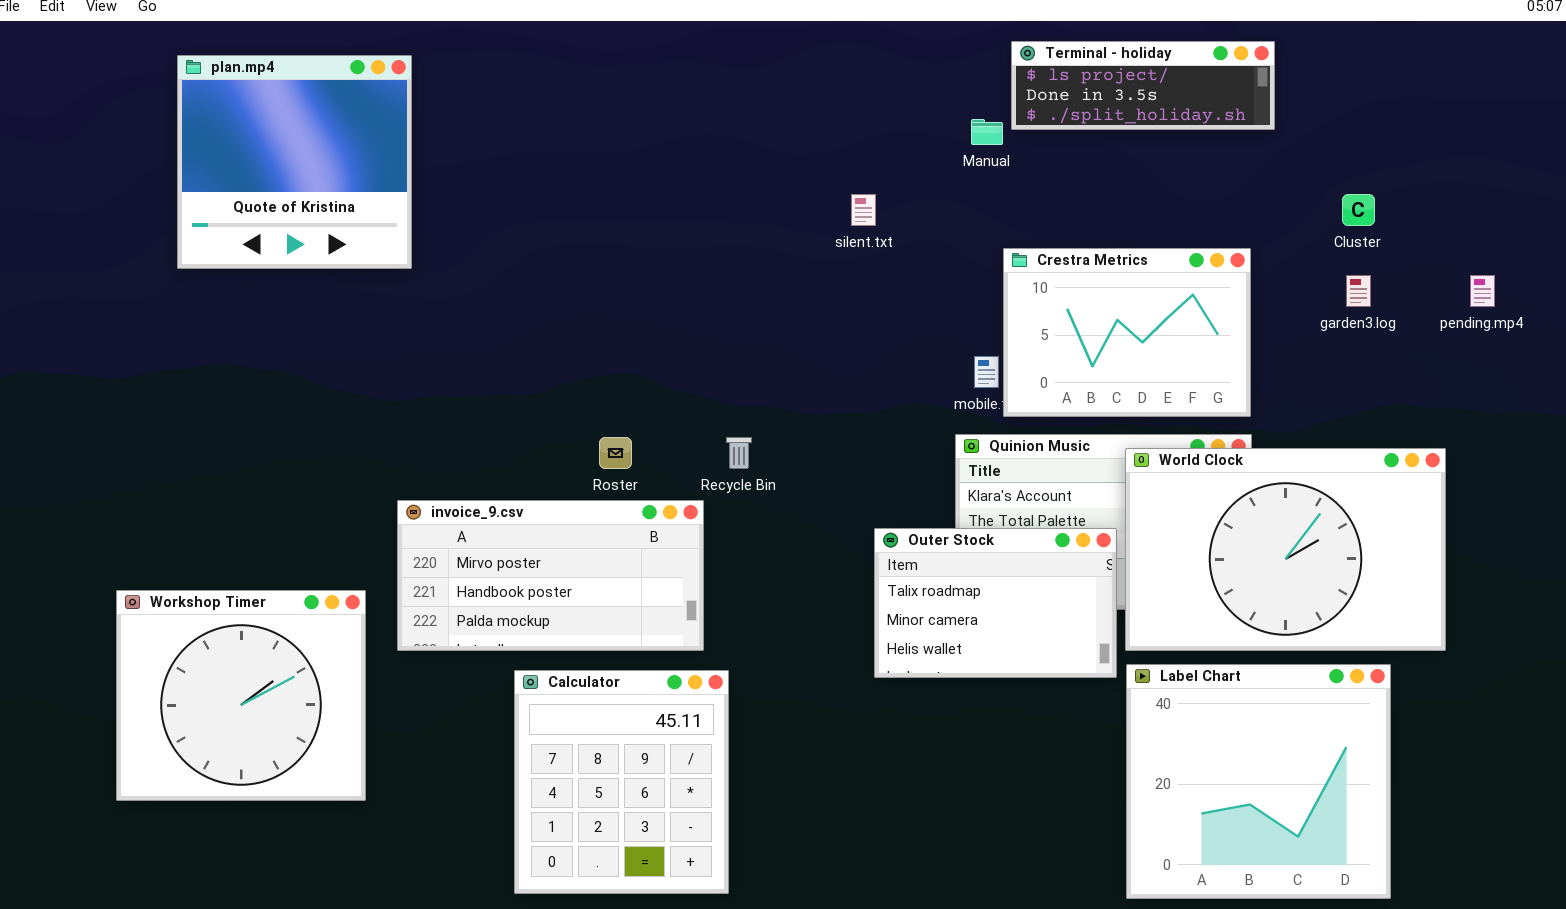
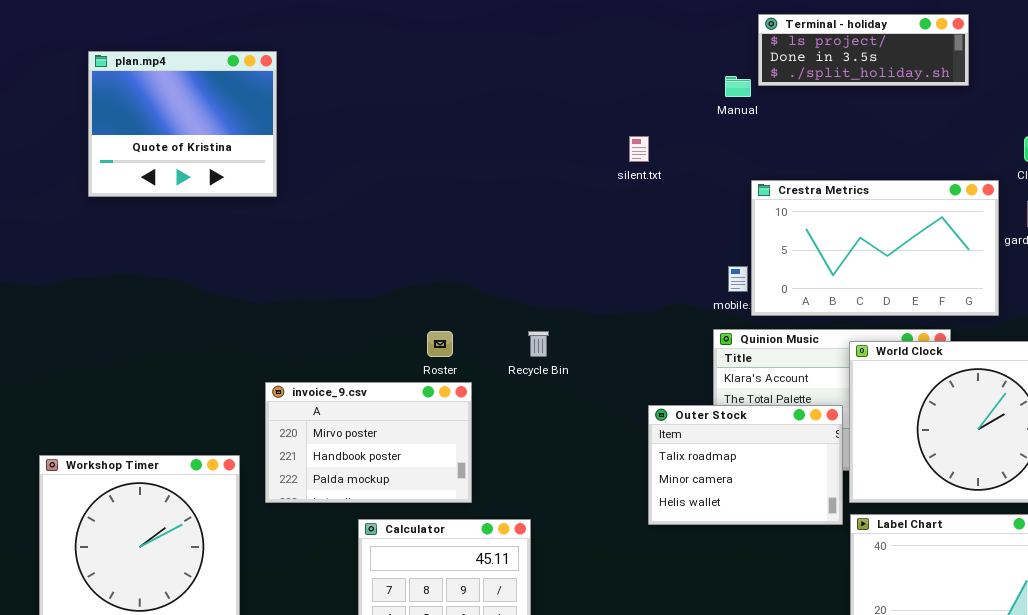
plan.mp4: [177,55,412,269] -> [88,51,277,197], resized
Crestra Metrics: [1003,248,1251,417] -> [751,180,999,316], resized
invoice_9.csv: [397,500,704,651] -> [265,382,472,503], resized

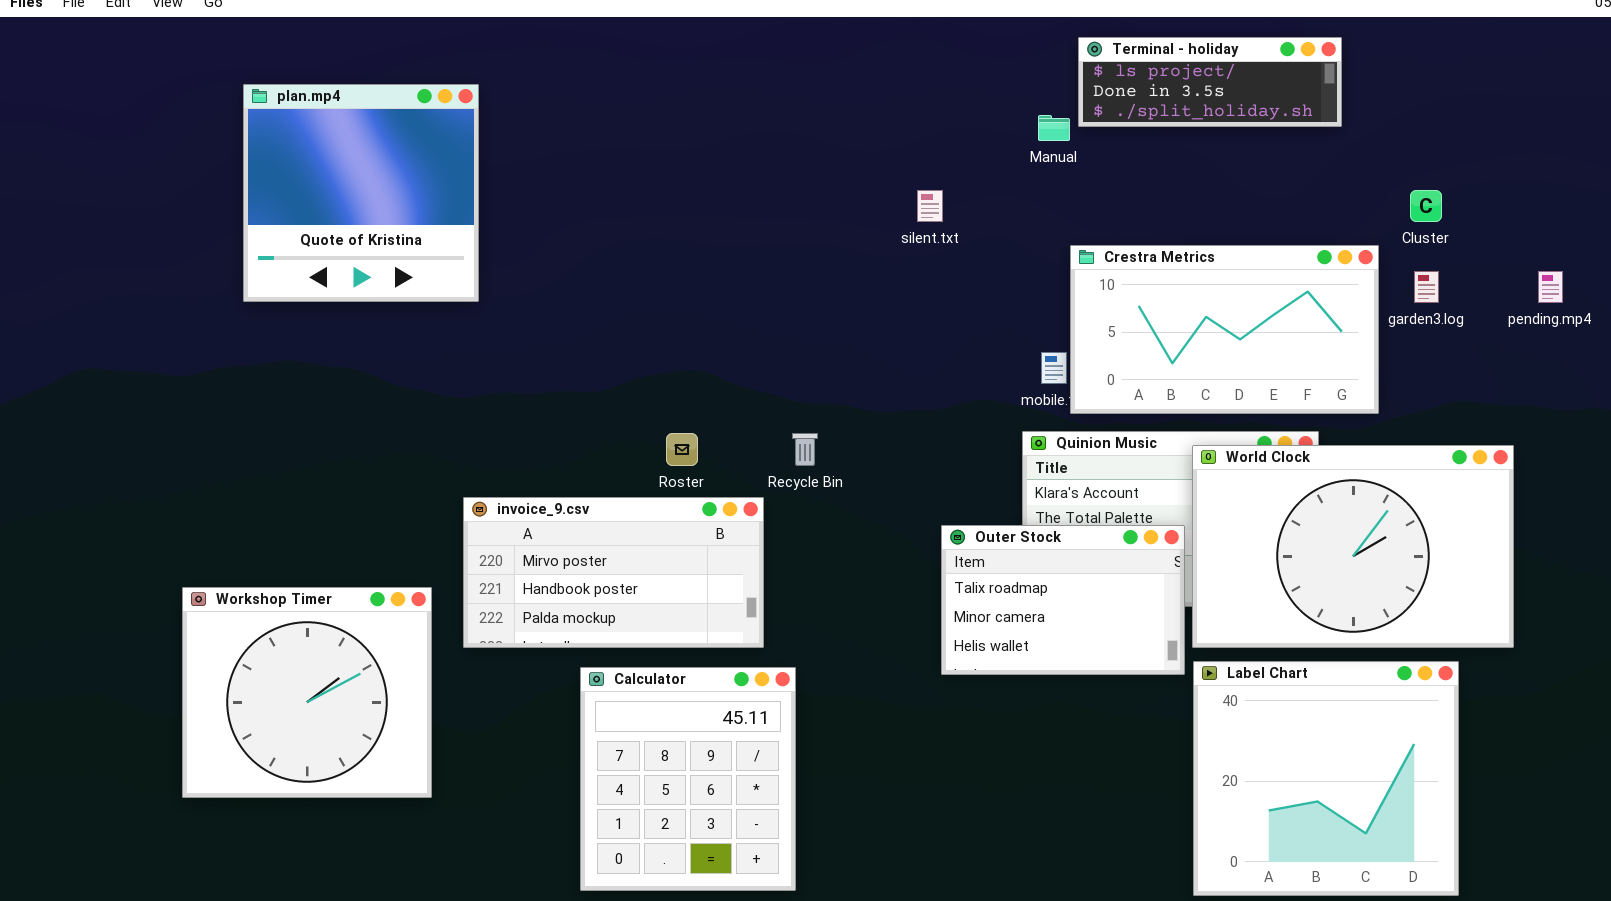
plan.mp4: [88,51,277,197] -> [243,84,479,302], resized
invoice_9.csv: [265,382,472,503] -> [463,497,764,648], resized

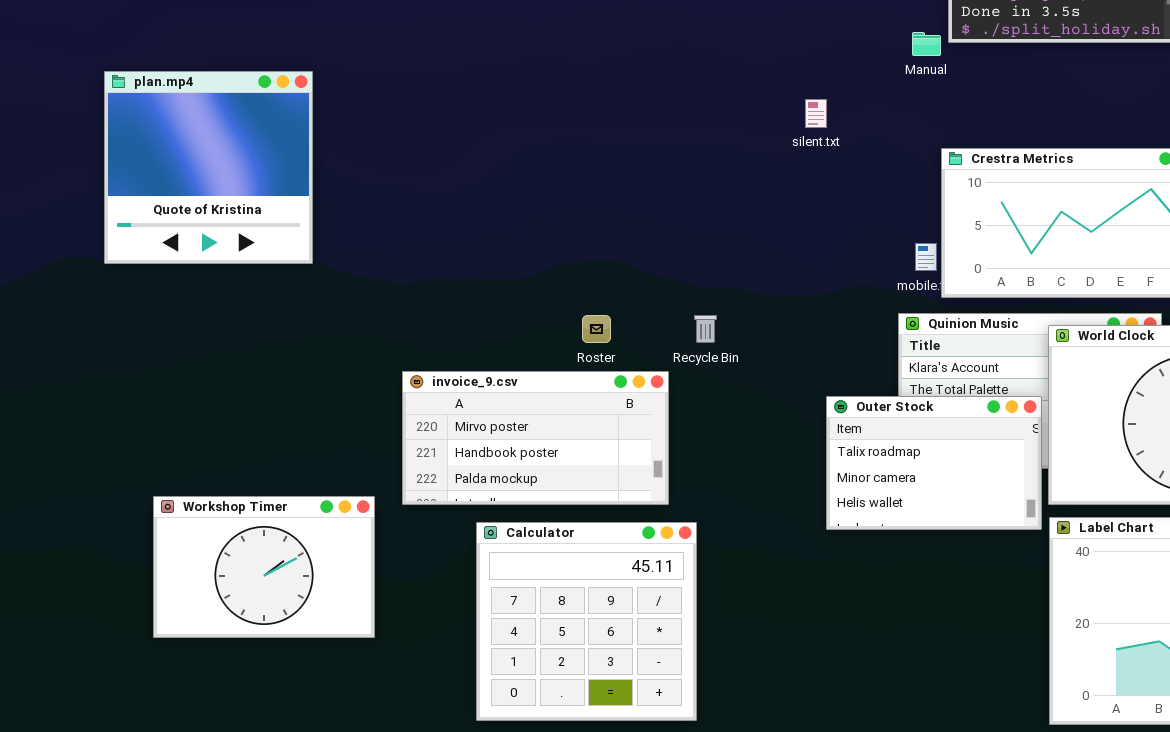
plan.mp4: [243,84,479,302] -> [104,71,313,264], moved
Workshop Timer: [182,587,432,798] -> [153,496,375,638], resized
Calculator: [580,667,796,891] -> [476,522,697,721], resized

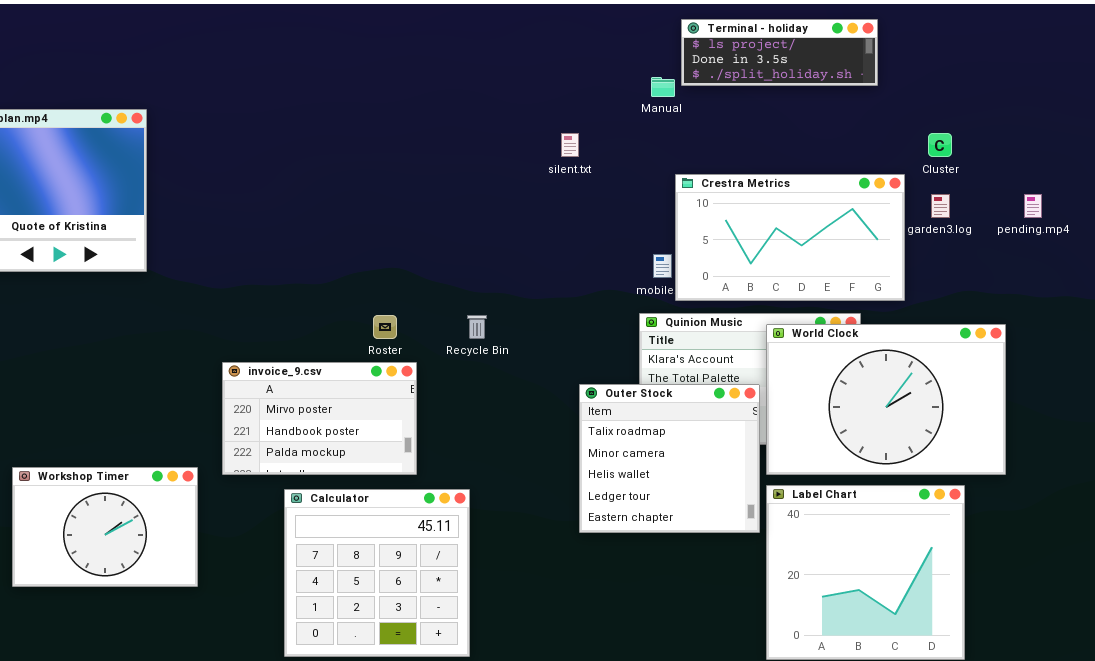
invoice_9.csv: [402,371,669,505] -> [222,362,417,475], resized
Outer Stock: [826,396,1042,530] -> [579,384,760,533], resized

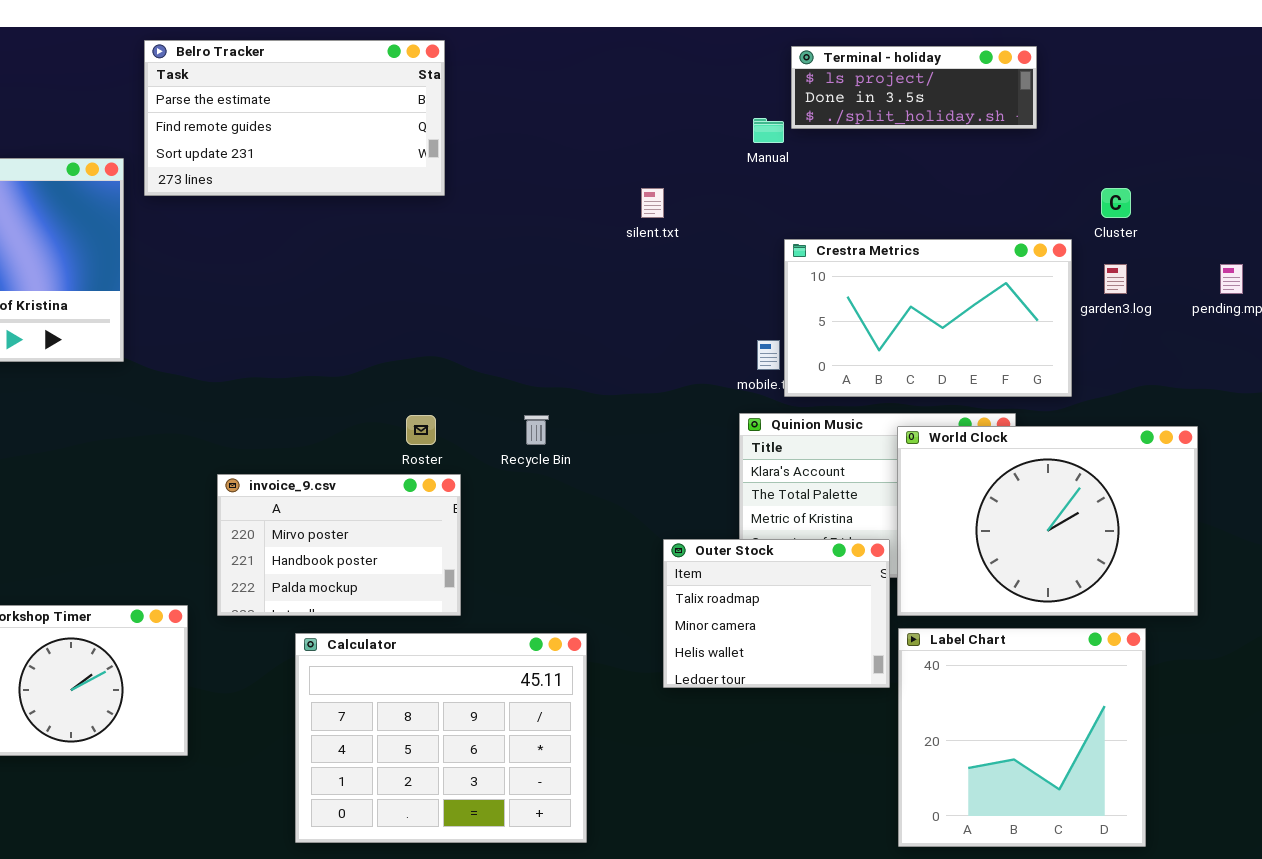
Belro Tracker: none -> [144,40,445,196], opened
Outer Stock: [579,384,760,533] -> [663,539,890,688], resized
Calculator: [284,489,470,657] -> [295,633,587,843], resized

